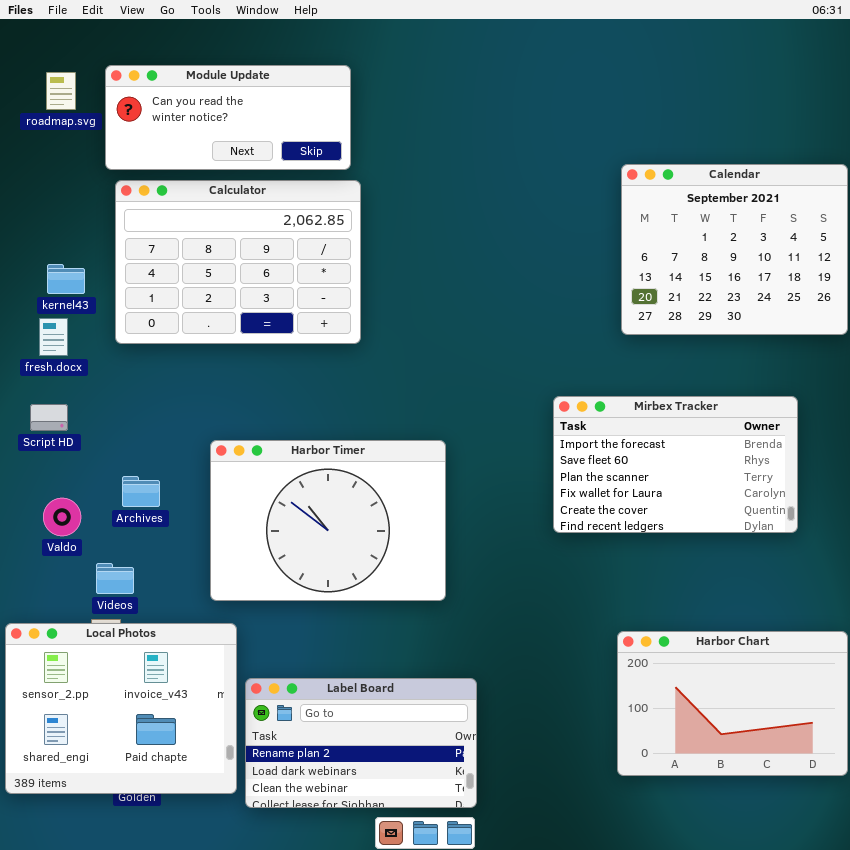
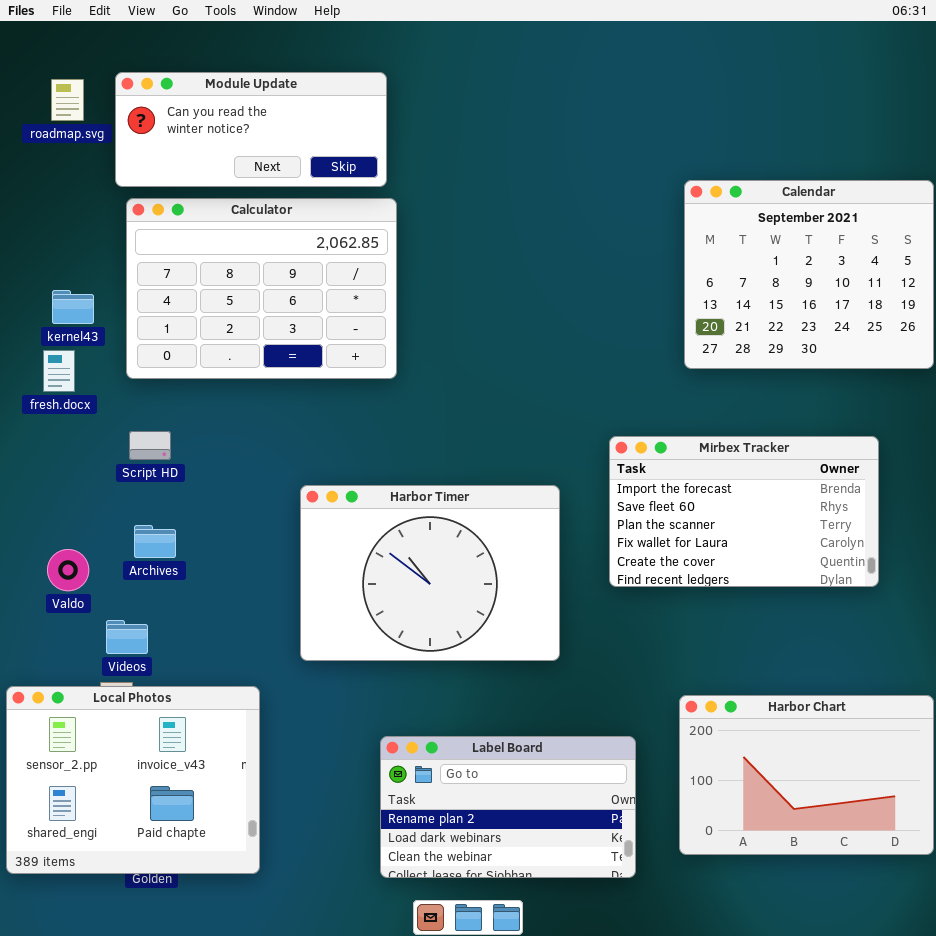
Script HD: [30,404,68,431] -> [129,431,171,460], moved
Harbor Timer: [210,440,446,601] -> [300,485,560,661], moved
Label Board: [245,678,477,808] -> [380,736,636,878], moved

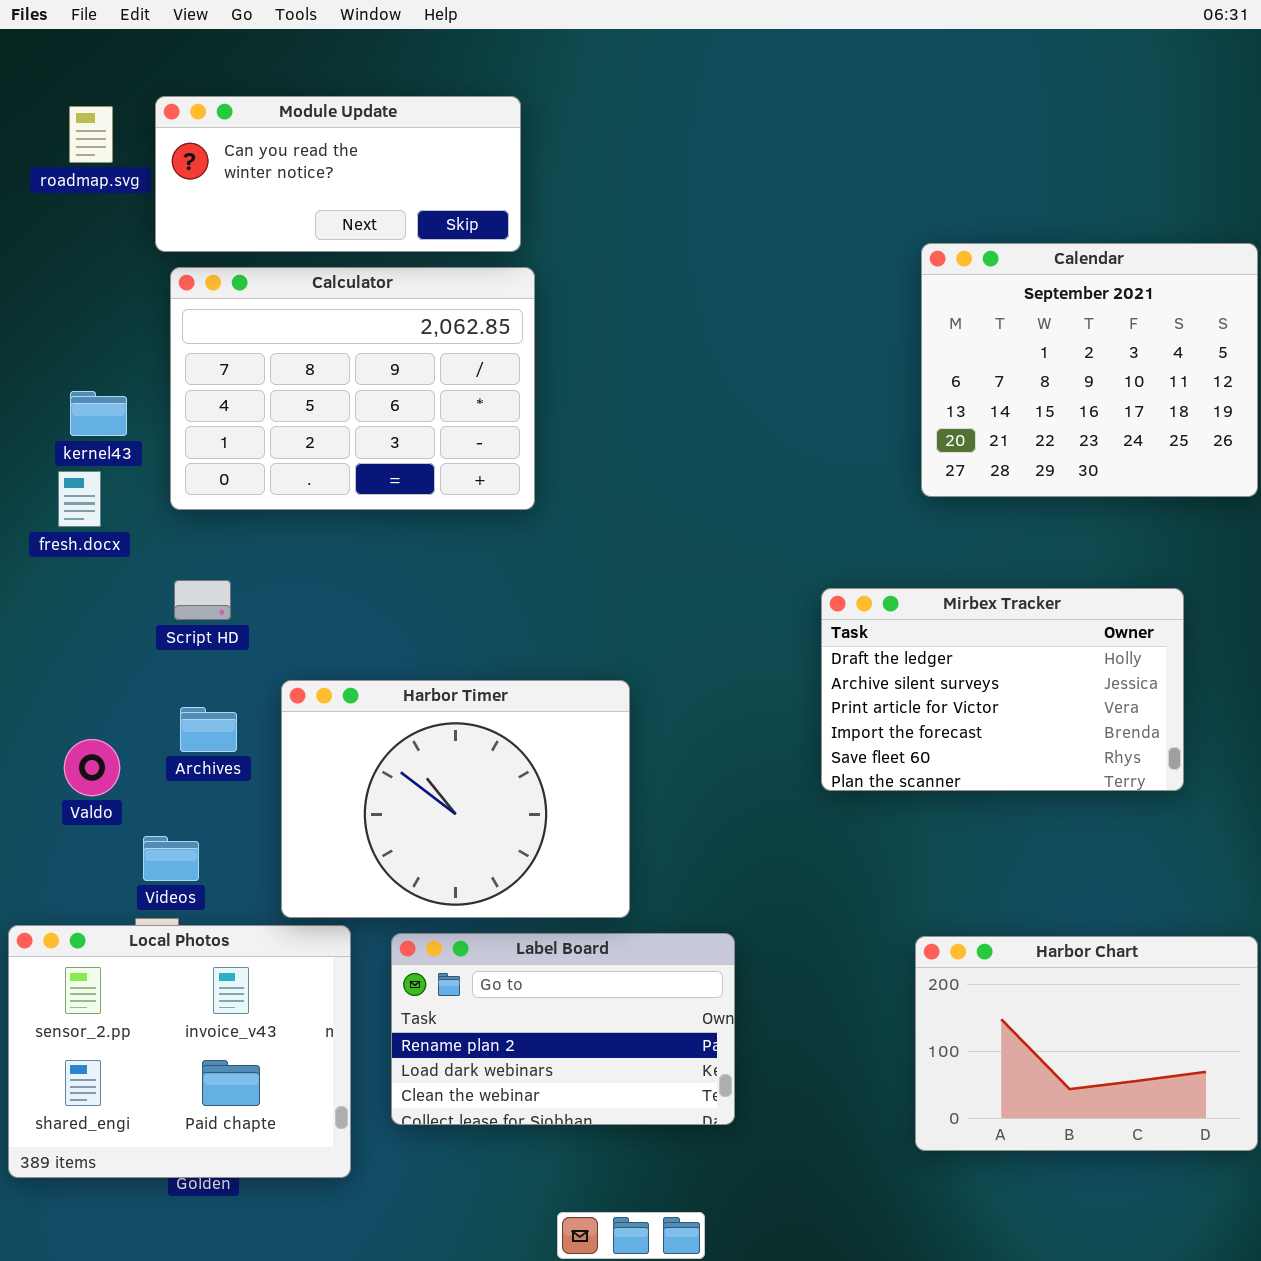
Mirbex Tracker: [609,436,879,587] -> [821,588,1184,791], scrolled up 3 rows
Harbor Timer: [300,485,560,661] -> [281,680,630,918], moved
Label Board: [380,736,636,878] -> [391,933,735,1125], moved

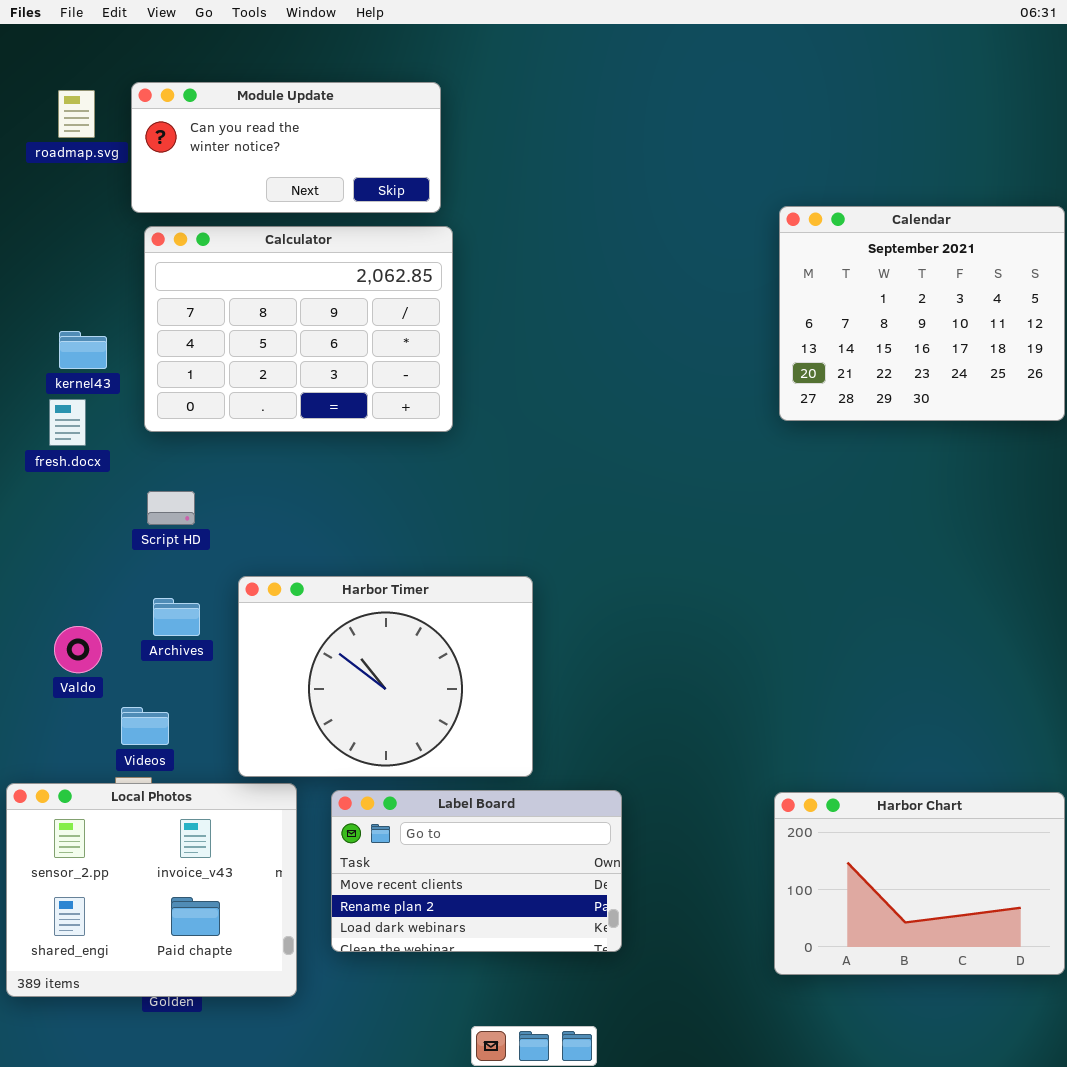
Mirbex Tracker: [821,588,1184,791] -> none, closed
Label Board: [391,933,735,1125] -> [331,790,622,952], scrolled up 1 row

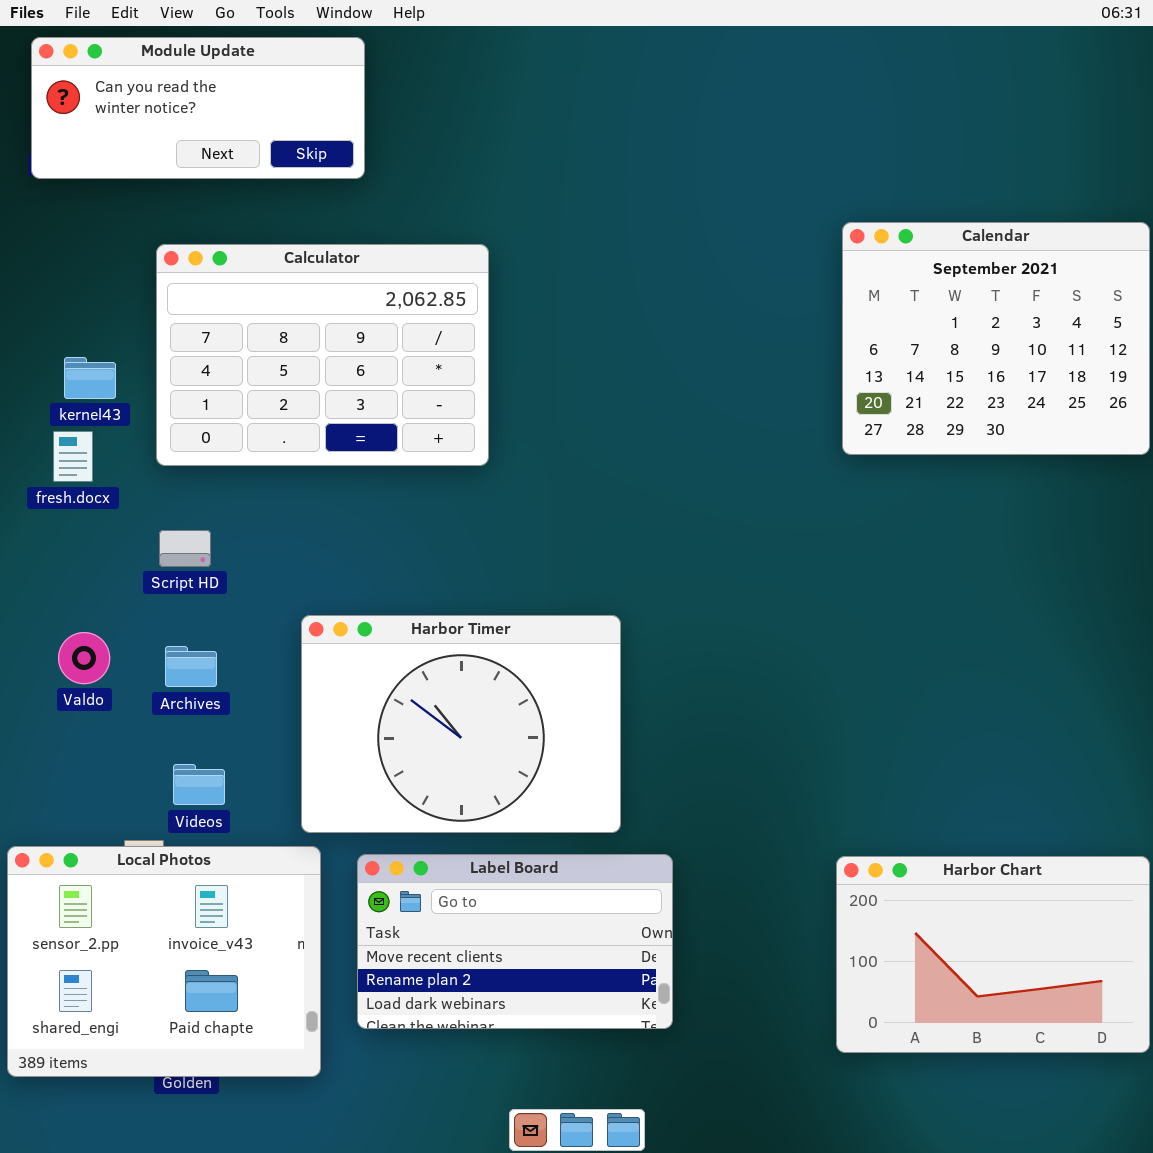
Module Update: [131,82,441,213] -> [31,37,365,179], moved
Harbor Timer: [238,576,533,777] -> [301,615,621,833], moved
Valdo: [54,626,102,673] -> [58,632,110,684], moved
Videos: [121,707,169,745] -> [173,764,225,805], moved

